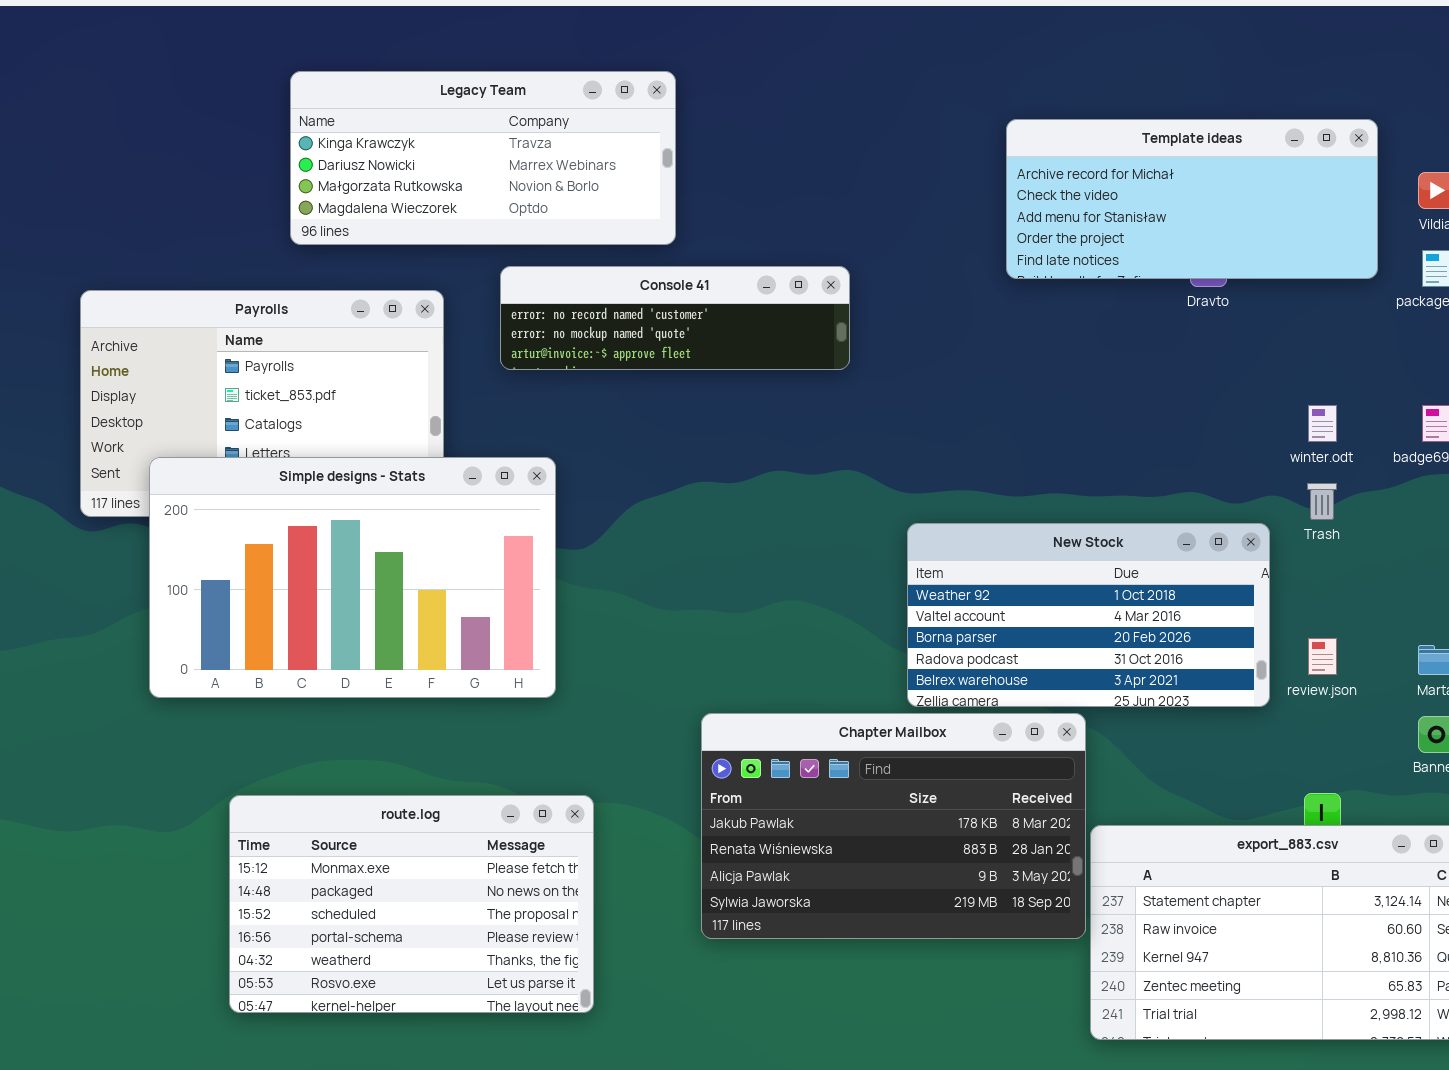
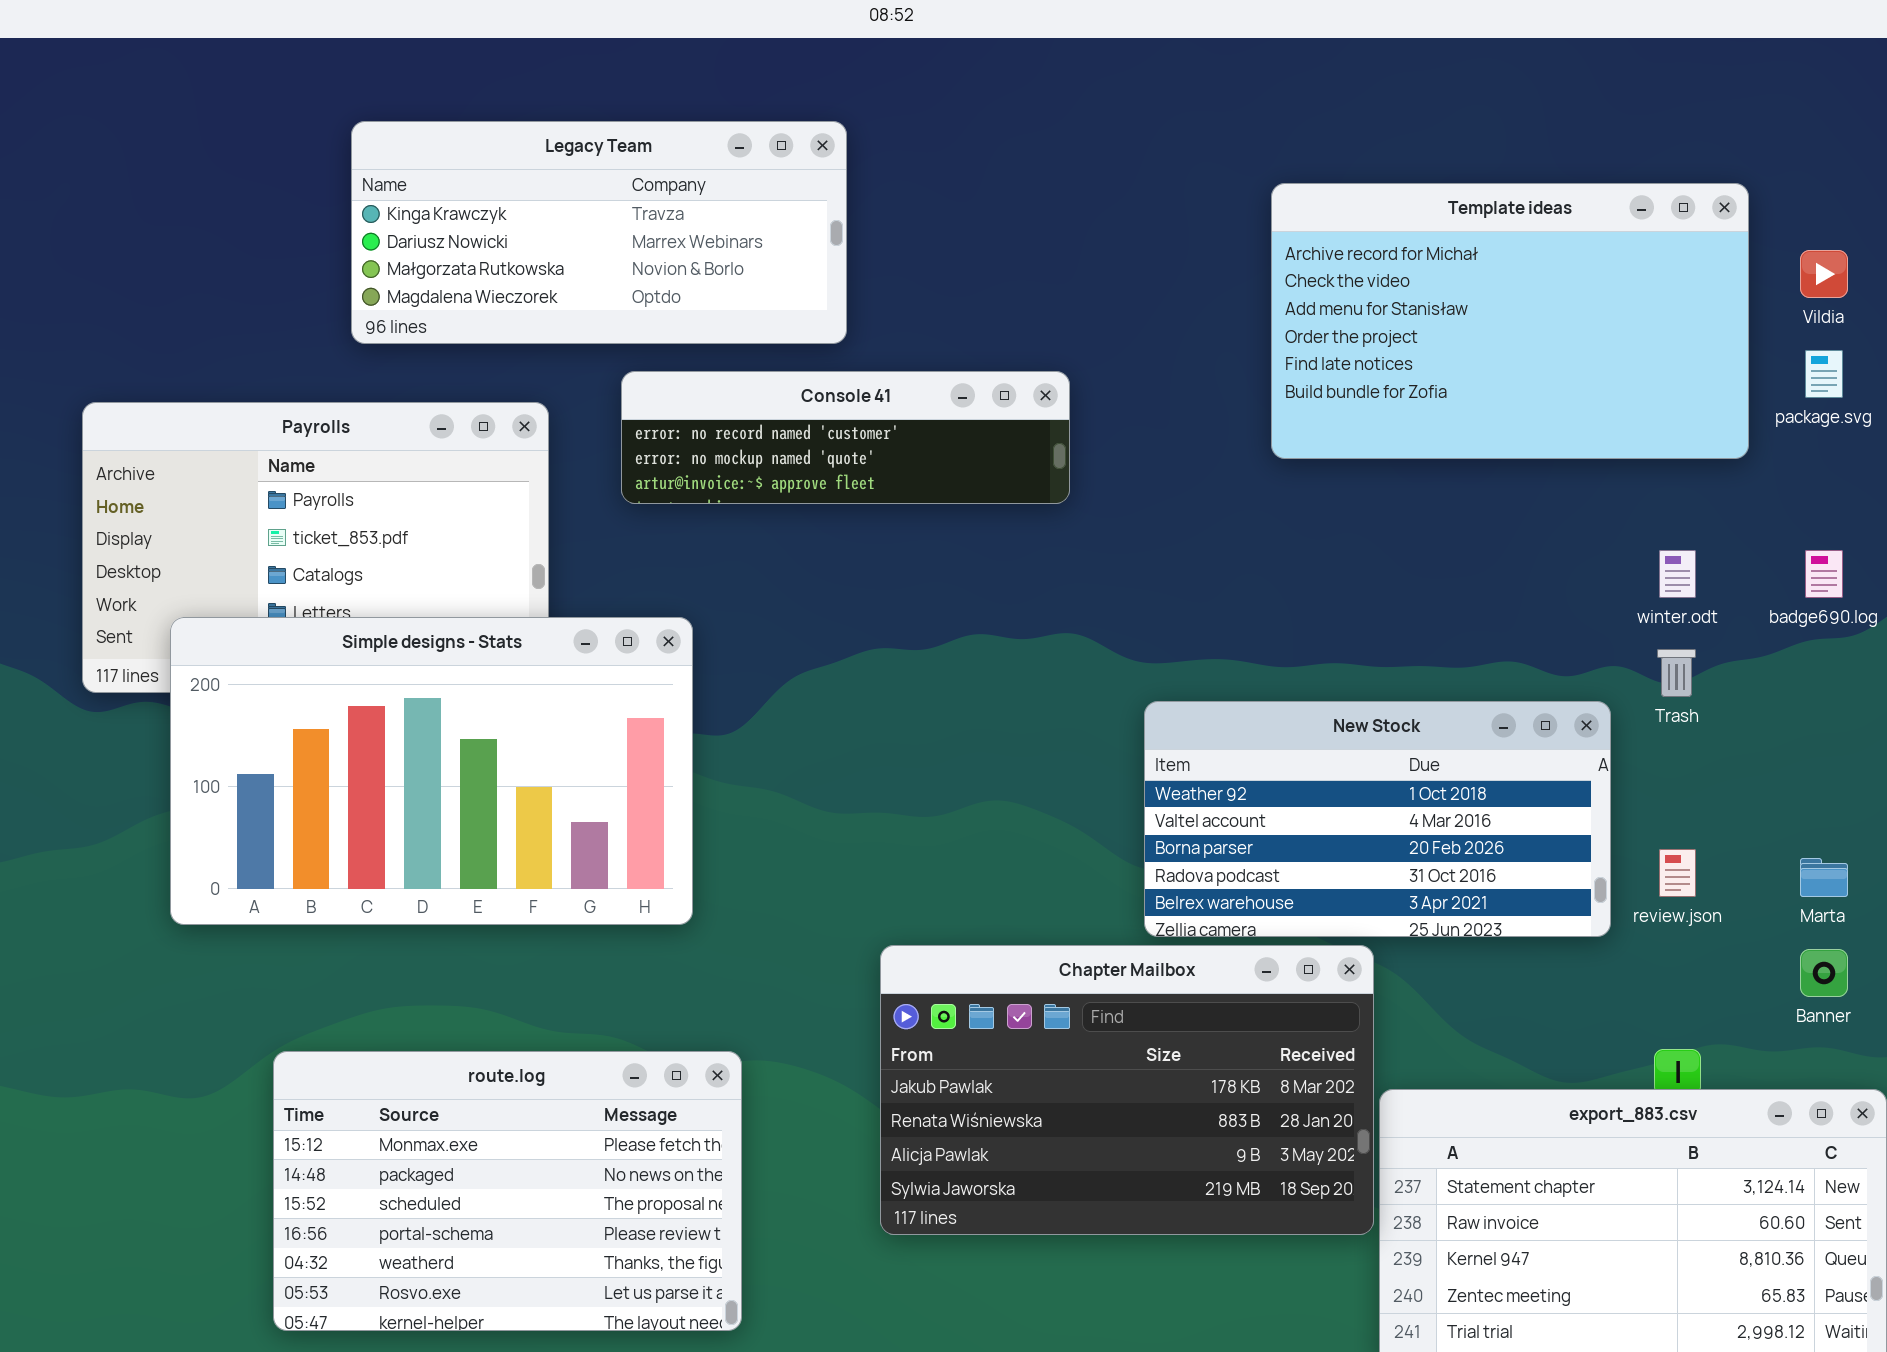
Template ideas: [1006,119,1378,279] -> [1271,183,1749,459], resized

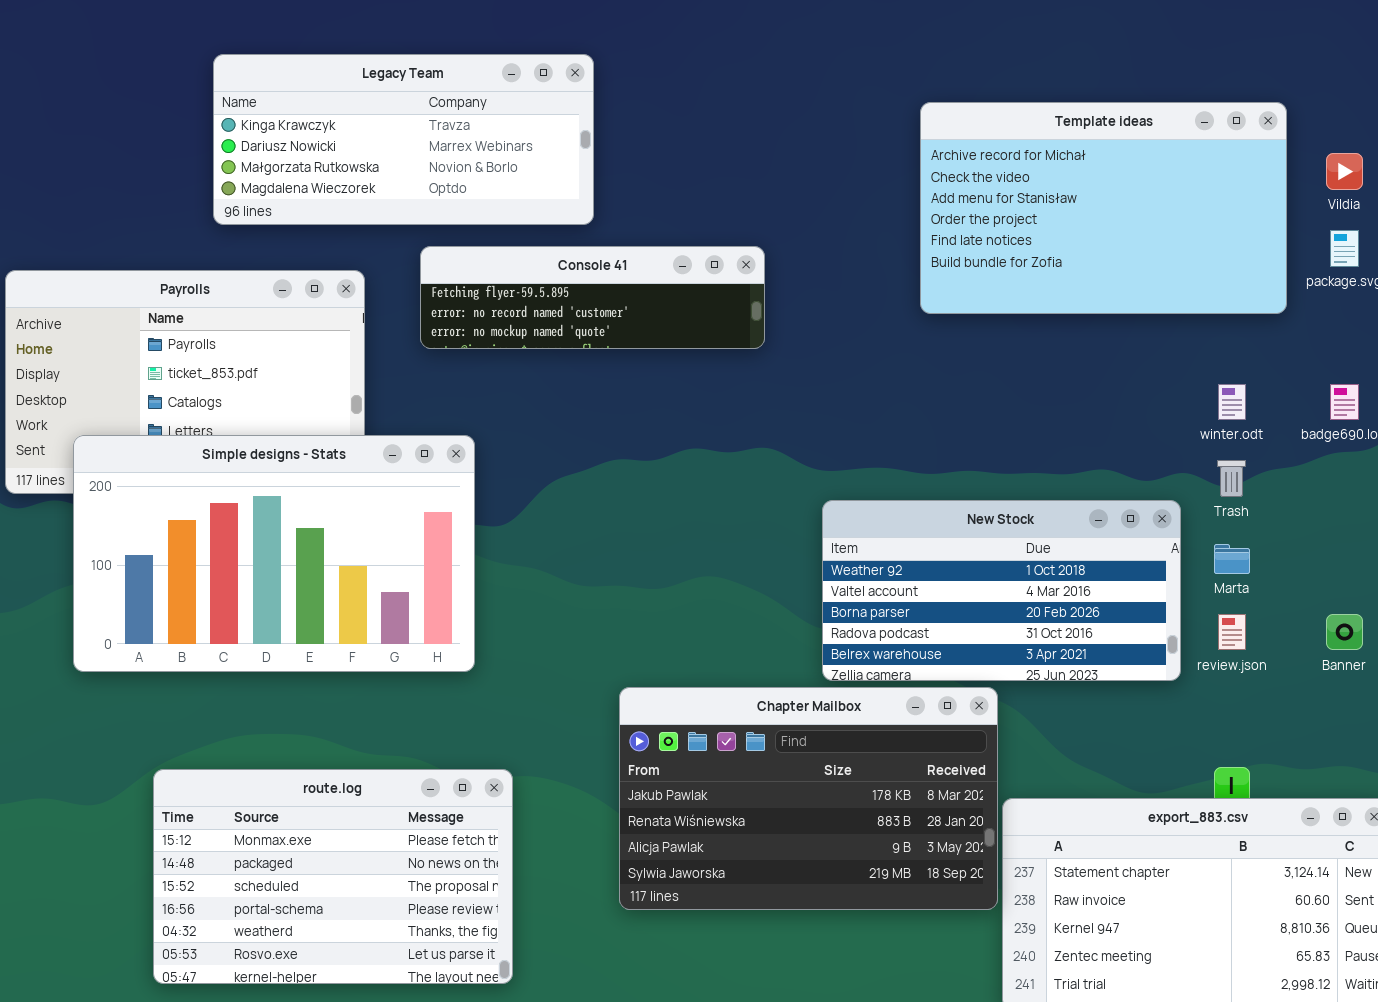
Console 41: [621,371,1070,504] -> [420,246,765,349], scrolled up 1 row
Marta: [1800,858,1848,897] -> [1214,544,1250,574], moved
Banner: [1800,949,1848,997] -> [1326,614,1363,650], moved

